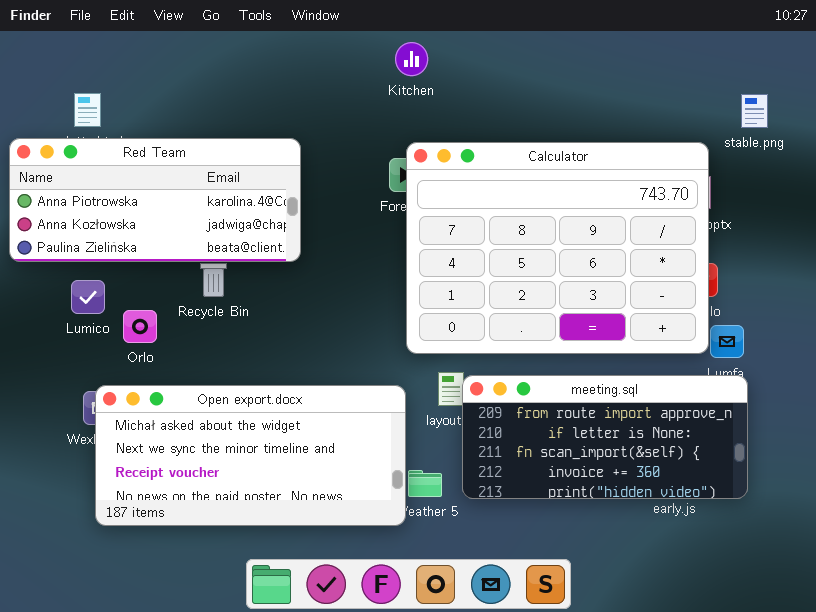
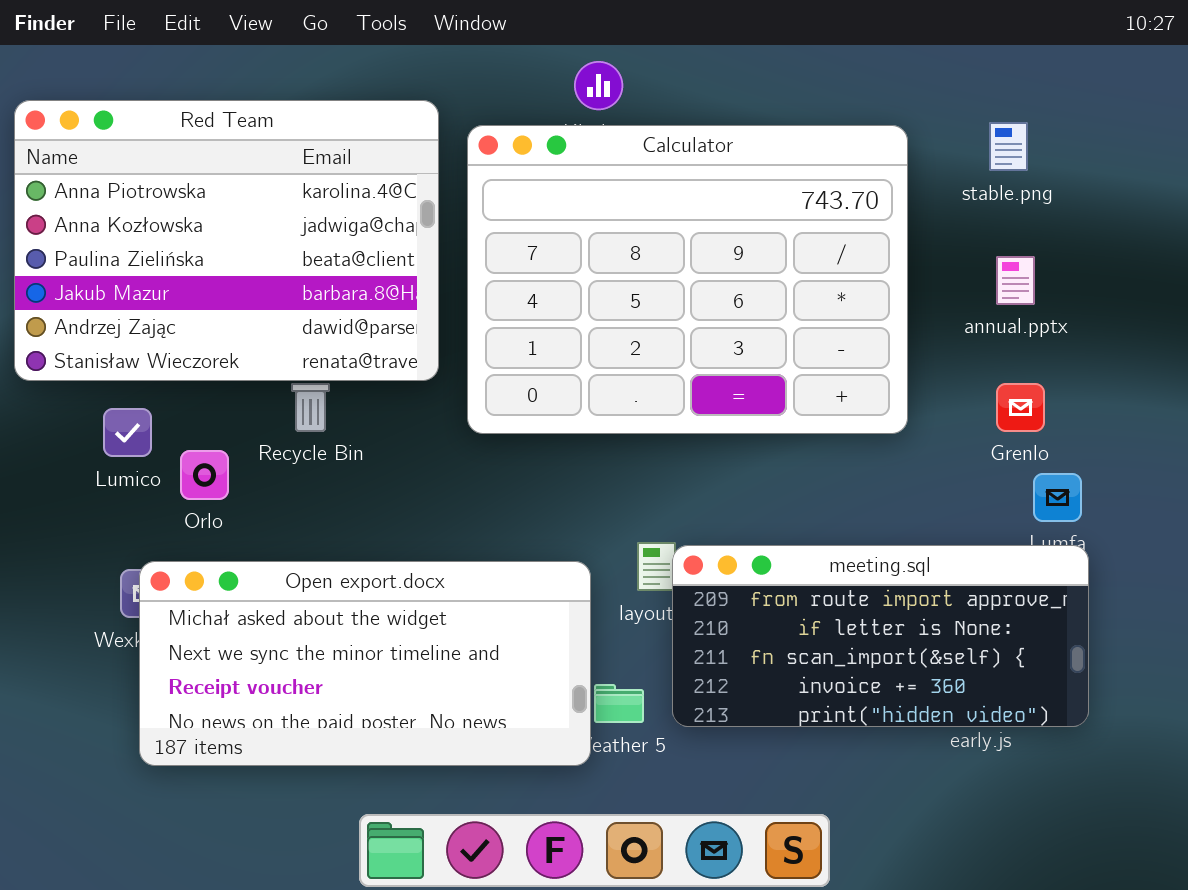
stable.png: [741,94,768,128] -> [989,122,1028,171], moved
Red Team: [9,138,301,262] -> [14,100,439,381], resized
Calculator: [406,142,709,354] -> [467,125,908,434], moved

